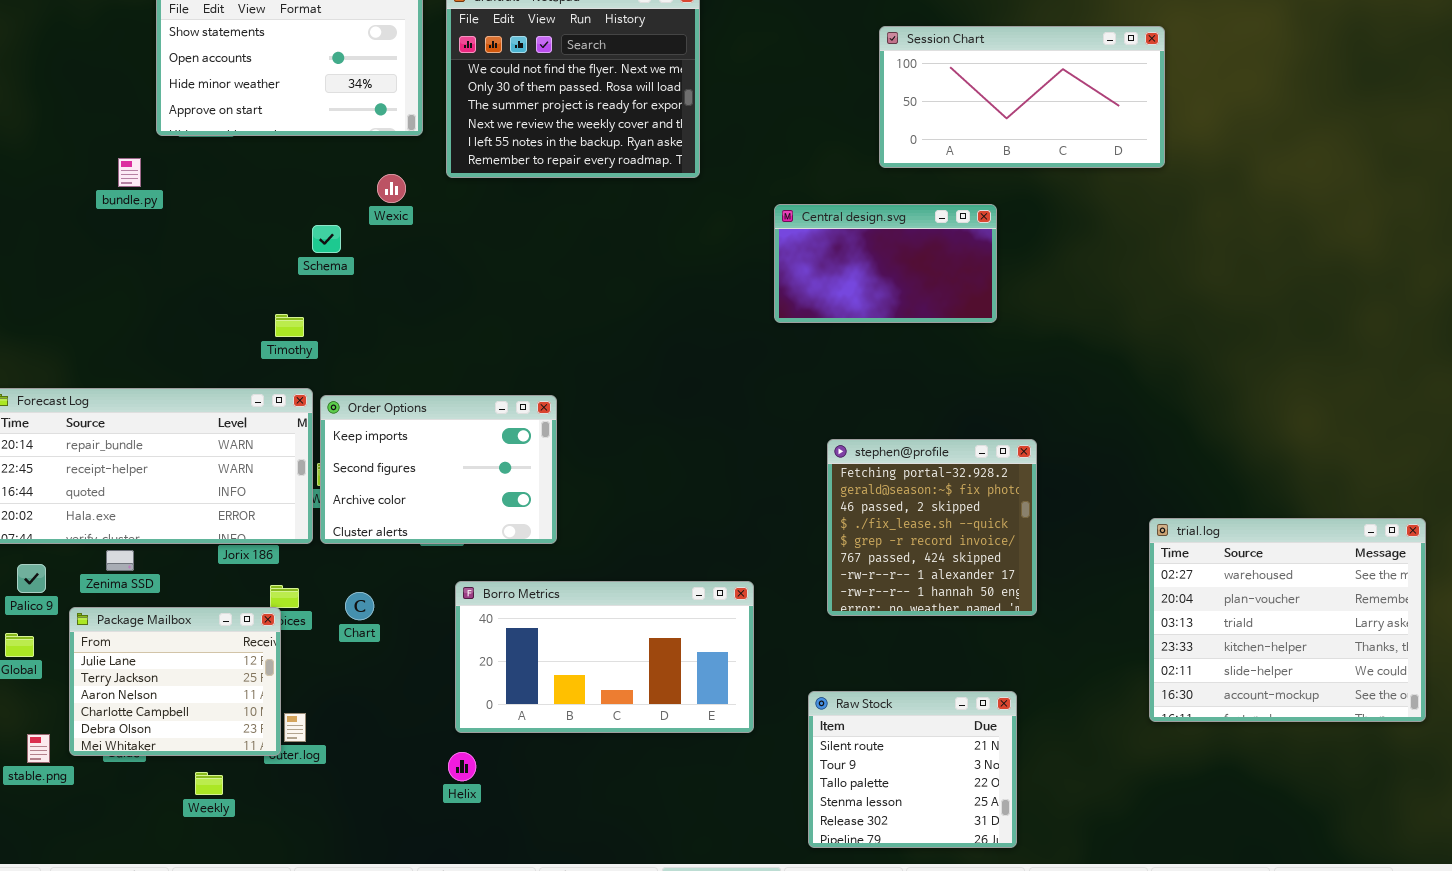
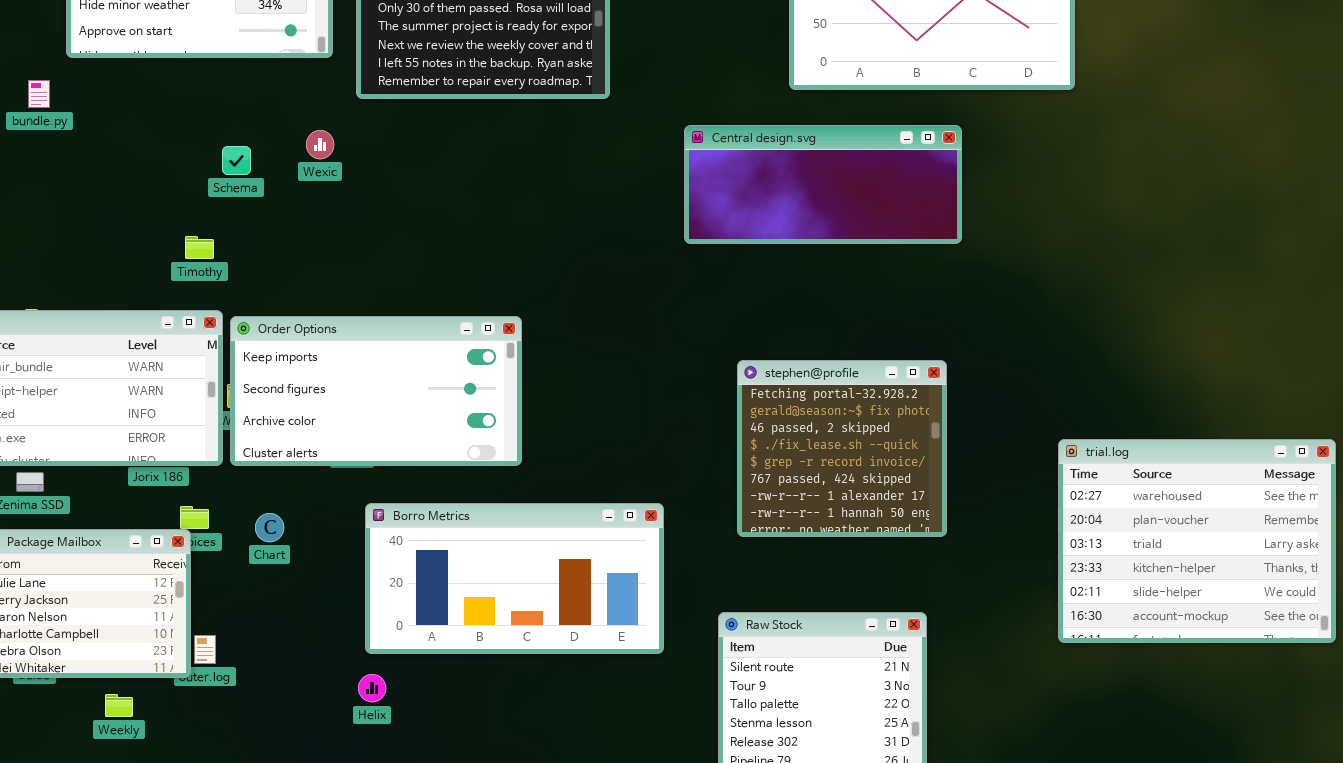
Wexic: [377,174,406,203] -> [306,130,334,159], moved
Central design.svg: [774,204,997,323] -> [684,125,962,244], resized
Order Options: [320,395,557,544] -> [230,316,522,466], resized

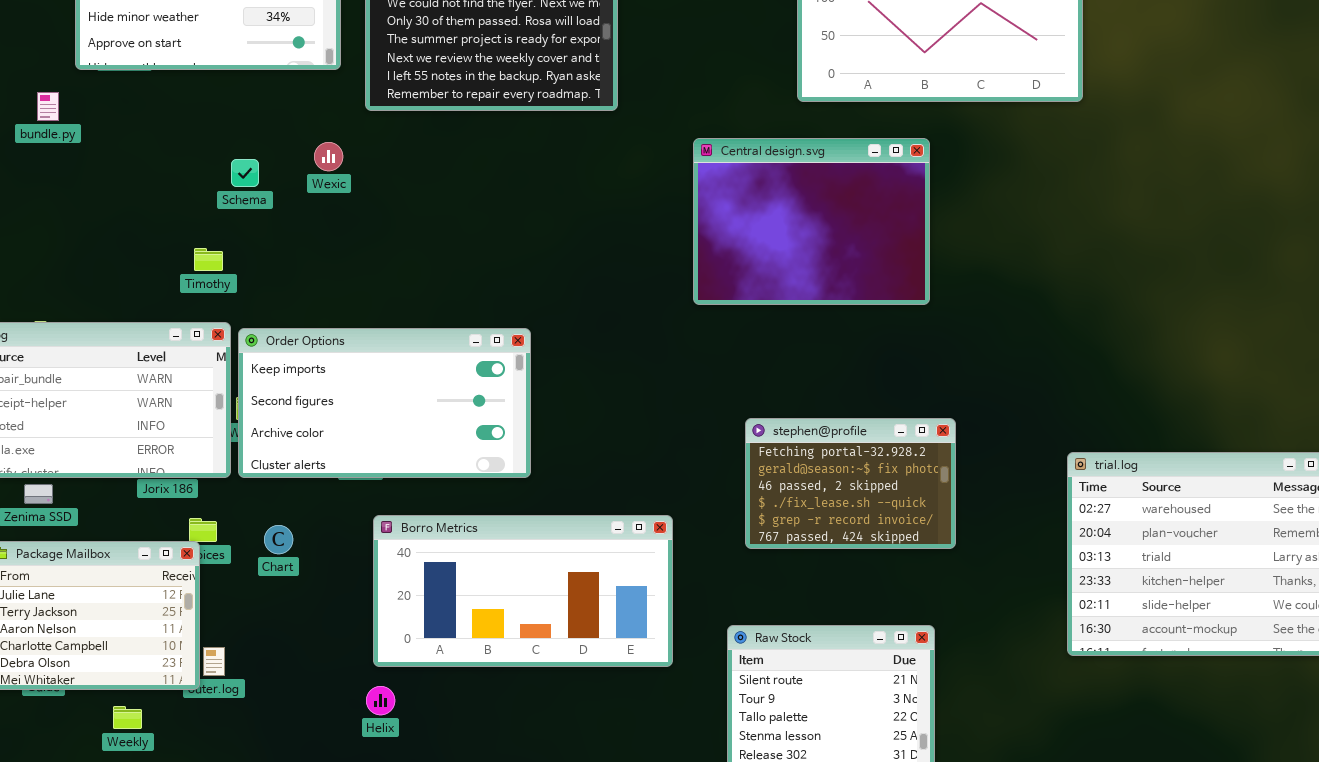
Central design.svg: [684,125,962,244] -> [693,138,930,305], resized
stephen@profile: [737,360,947,537] -> [745,418,956,549], resized

